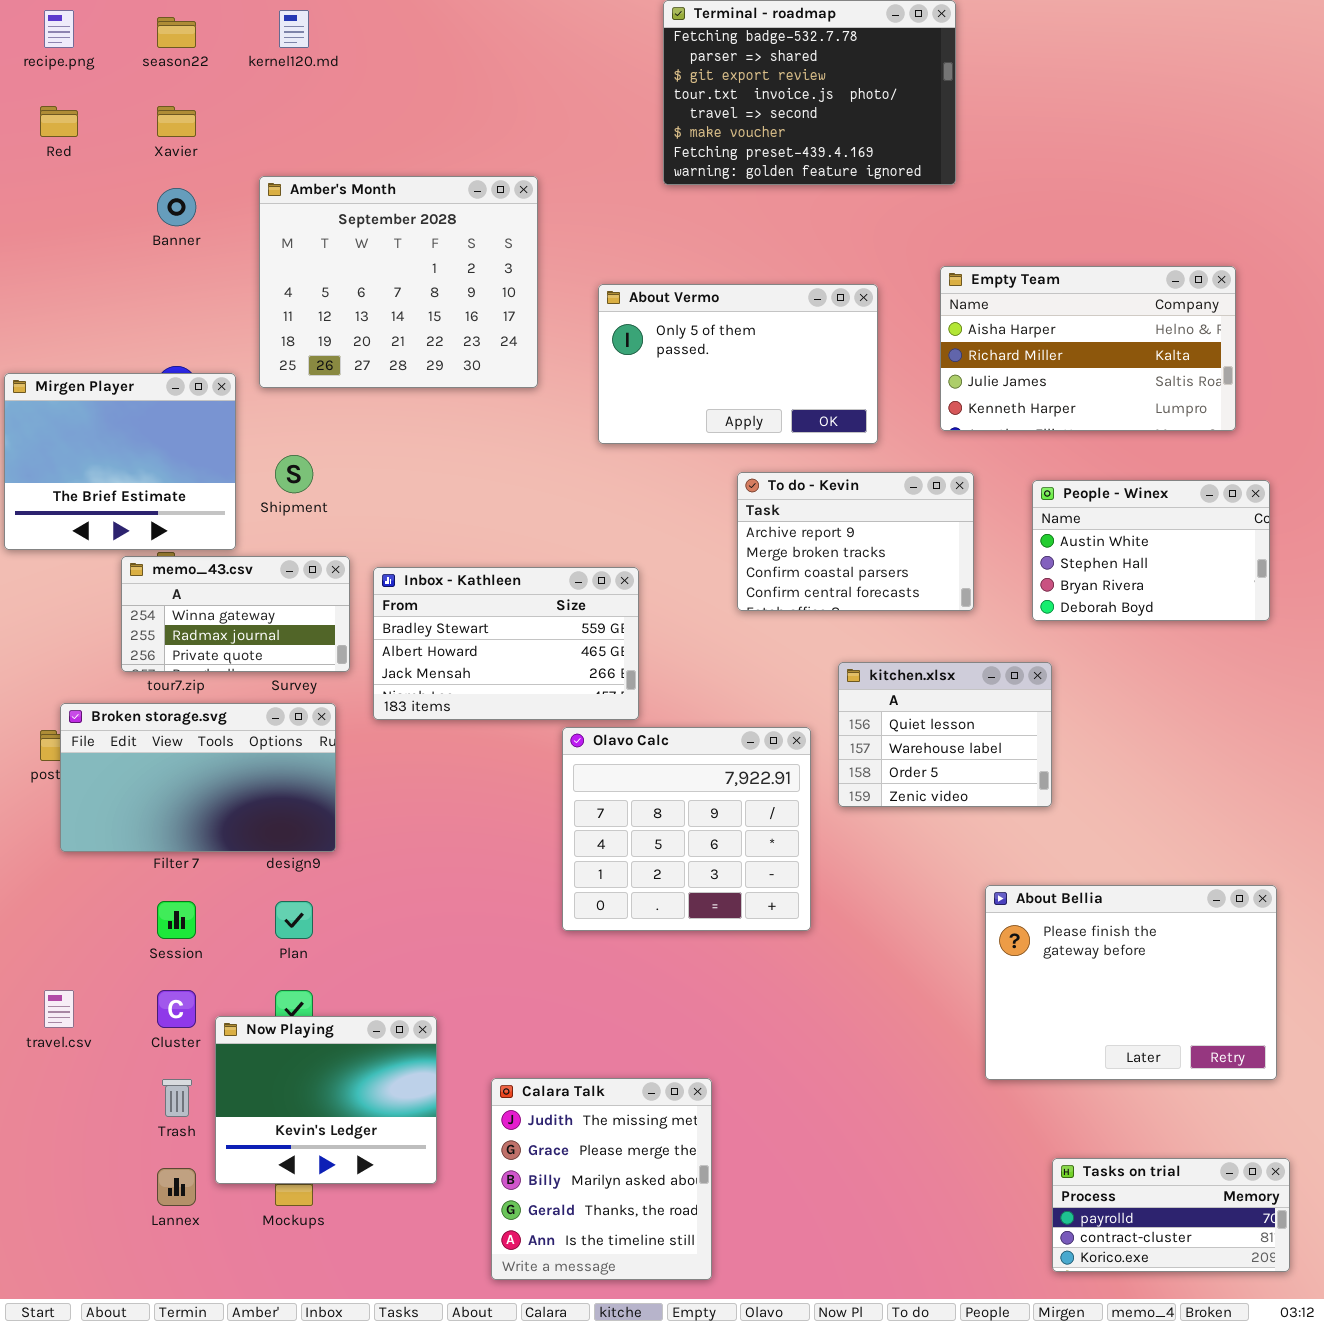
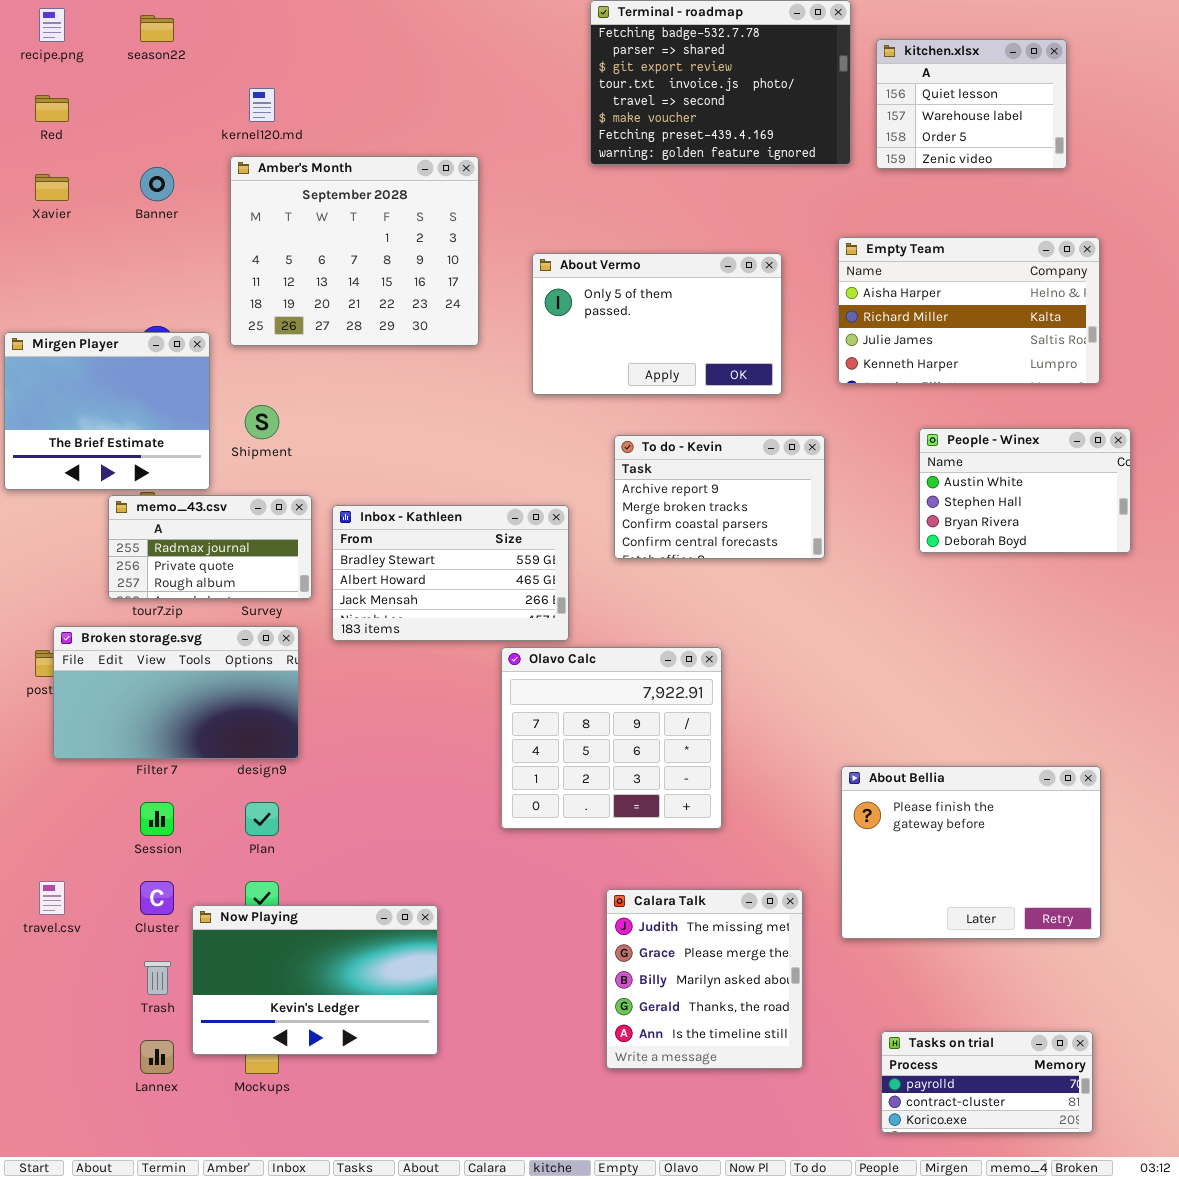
kernel120.md: [279,10,309,48] -> [249,88,275,122], moved
Xavier: [157,106,196,137] -> [35,174,69,201], moved
To do - Kevin: [737,472,974,611] -> [614,435,825,559], moved
memo_43.csv: [121,556,350,672] -> [108,495,312,599], scrolled down 1 row
kitchen.xlsx: [838,662,1052,807] -> [876,39,1067,169], moved
About Bellia: [985,885,1277,1080] -> [841,766,1101,939], moved
Now Playing: [215,1016,437,1184] -> [192,905,438,1055], resized
Calara Talk: [491,1078,712,1280] -> [606,889,803,1069], moved
Tasks on trial: [1052,1158,1290,1272] -> [881,1031,1093,1133], moved

